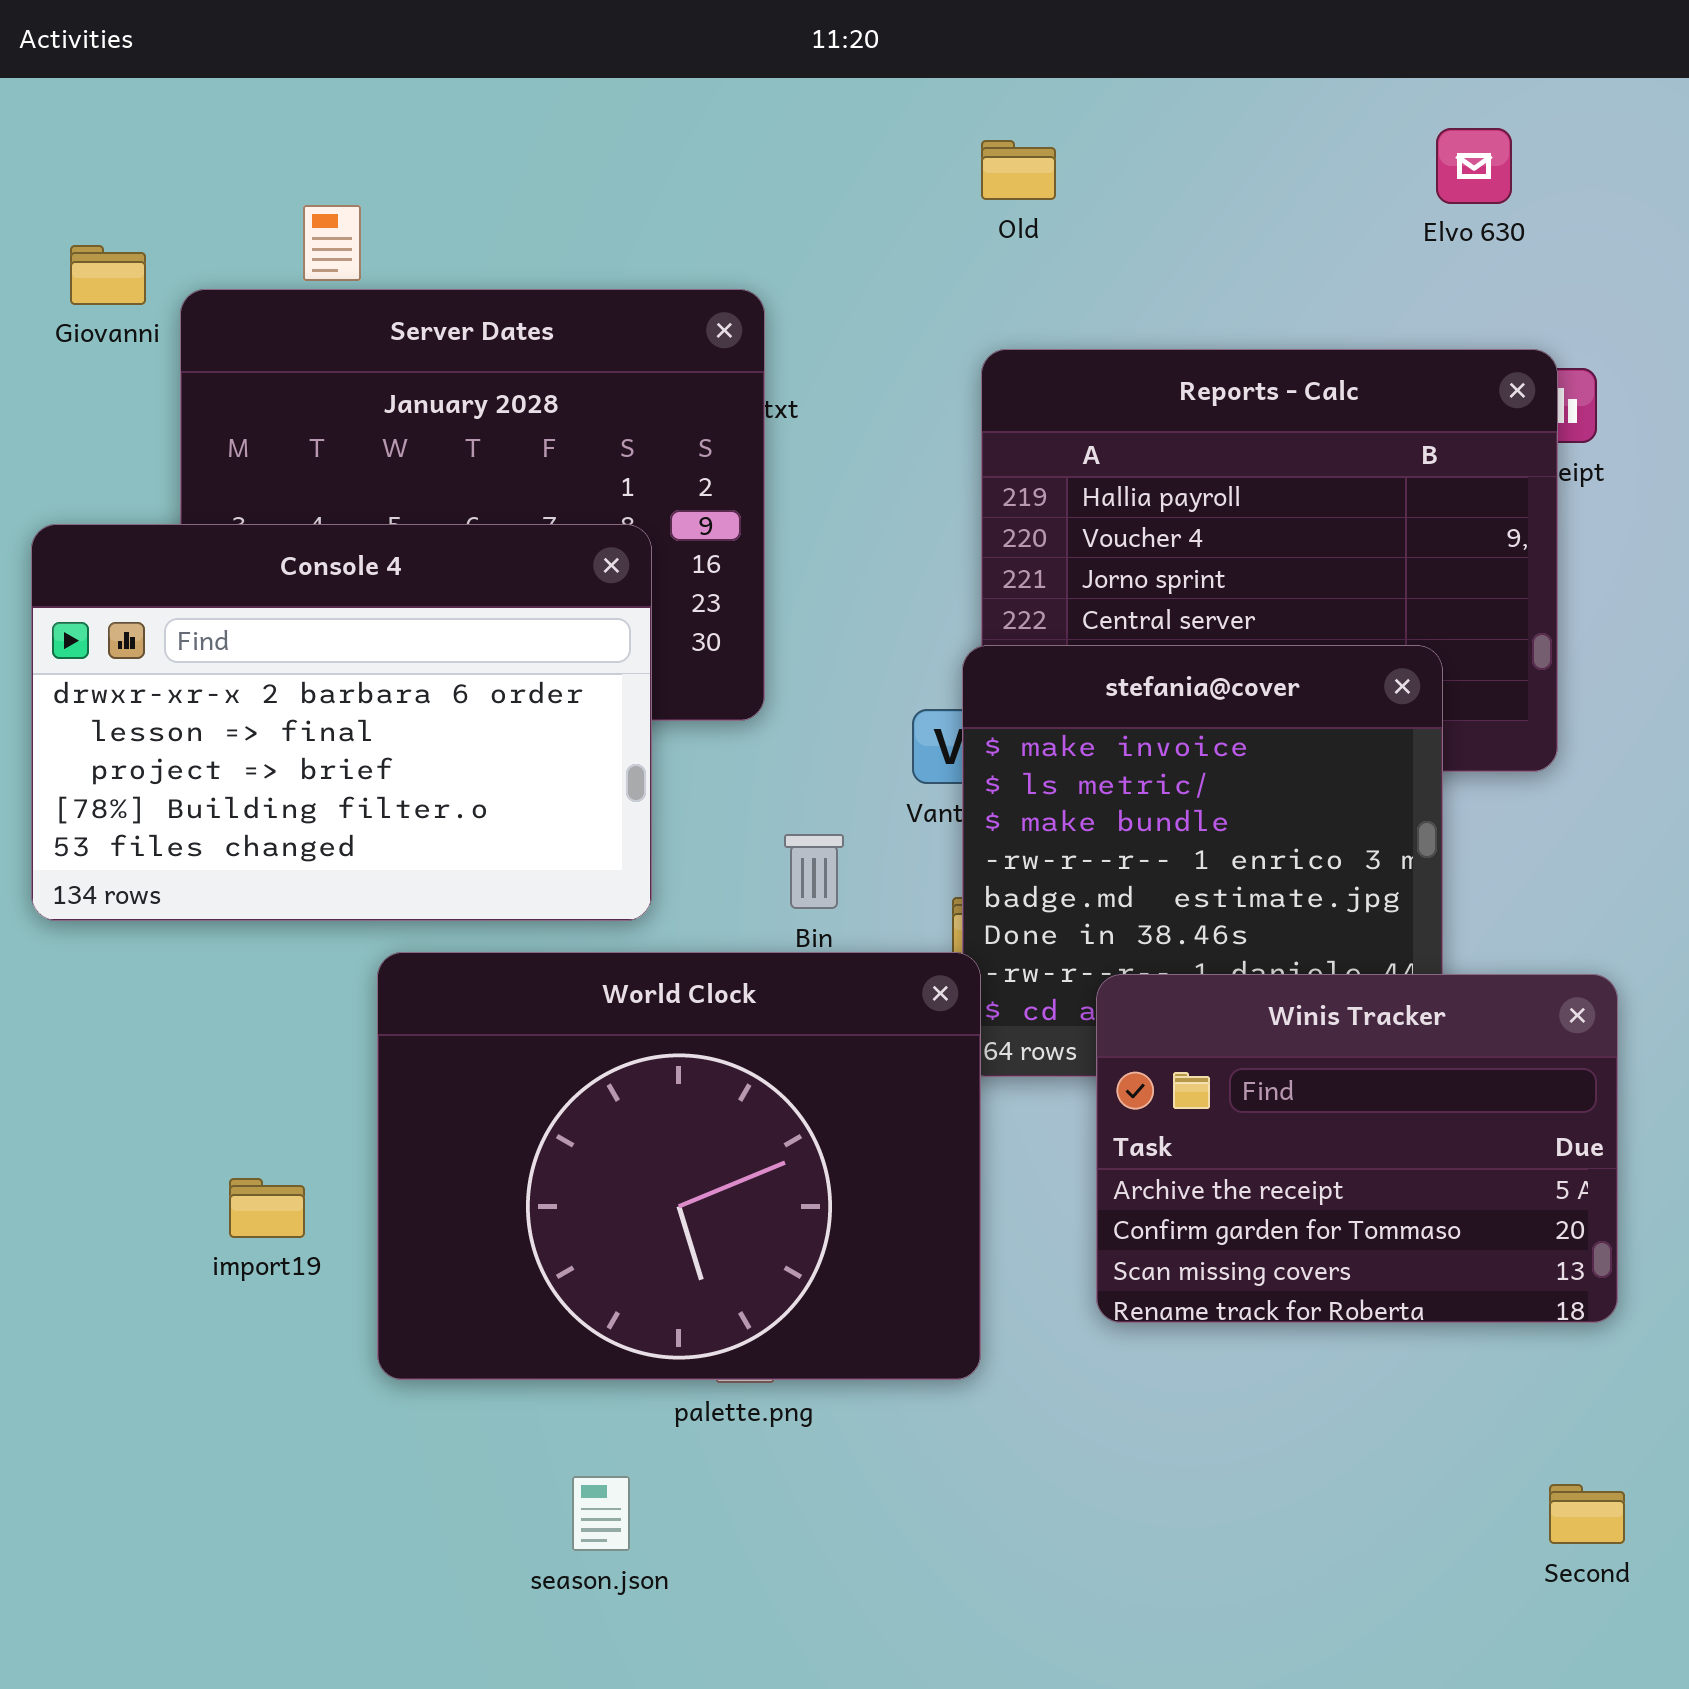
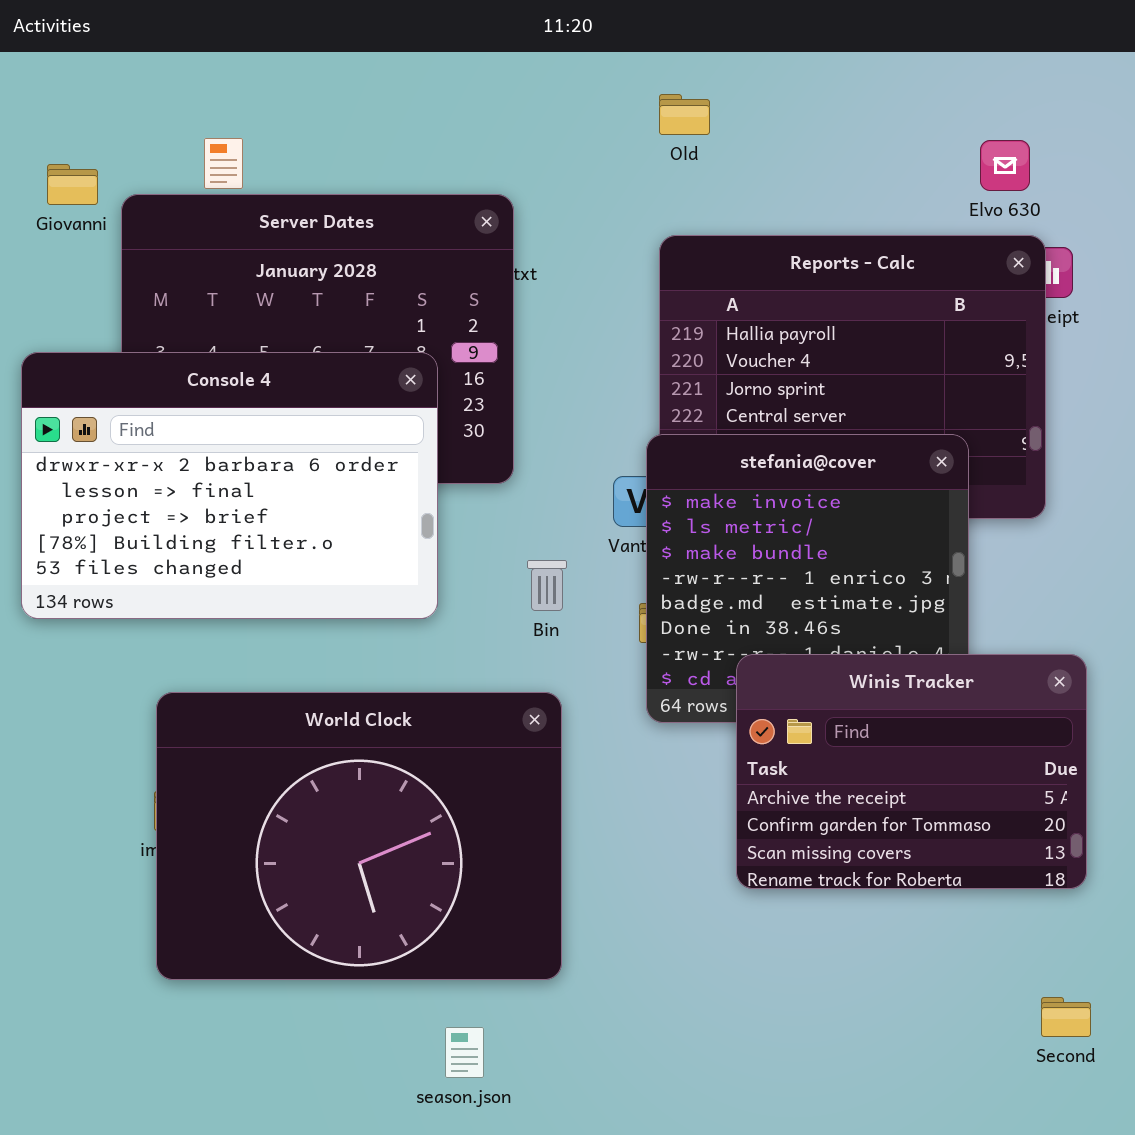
Elvo 630: [1436,128,1512,204] -> [980,140,1030,191], moved
World Clock: [377,952,981,1380] -> [156,692,562,980], moved
season.json: [572,1476,630,1551] -> [445,1027,484,1078], moved

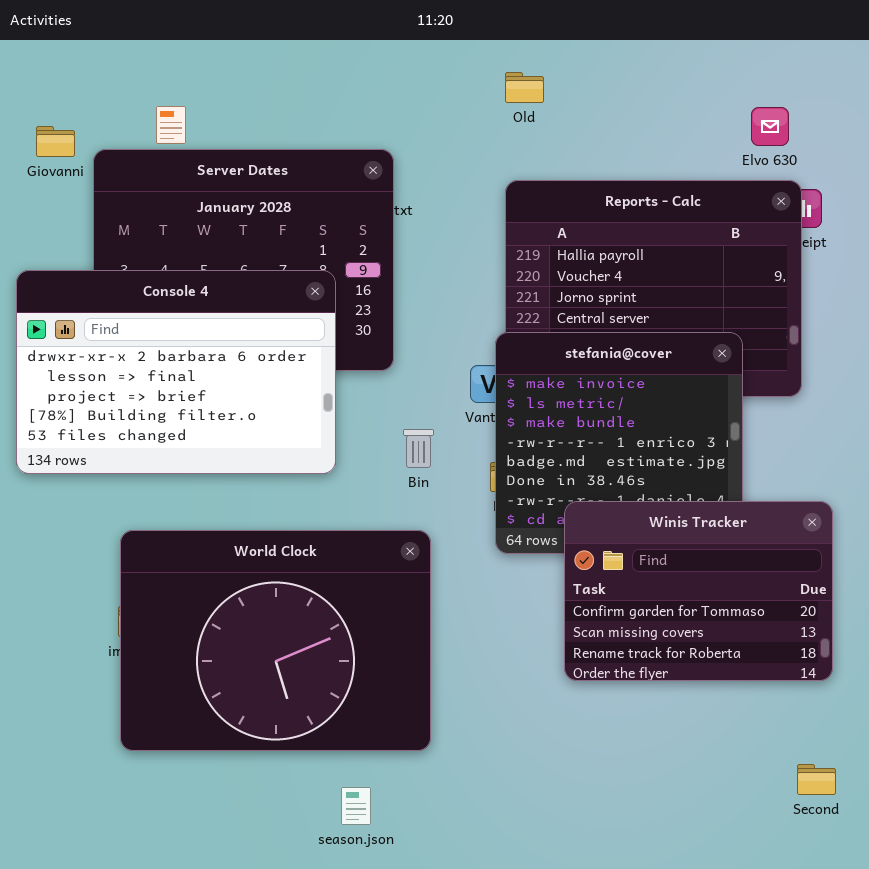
Winis Tracker: [736,654,1087,889] -> [564,501,833,681], scrolled down 1 row

